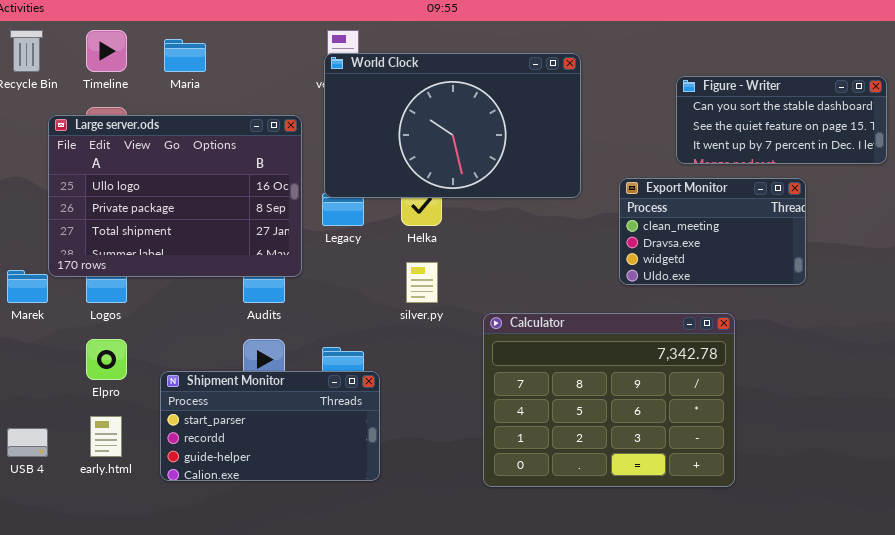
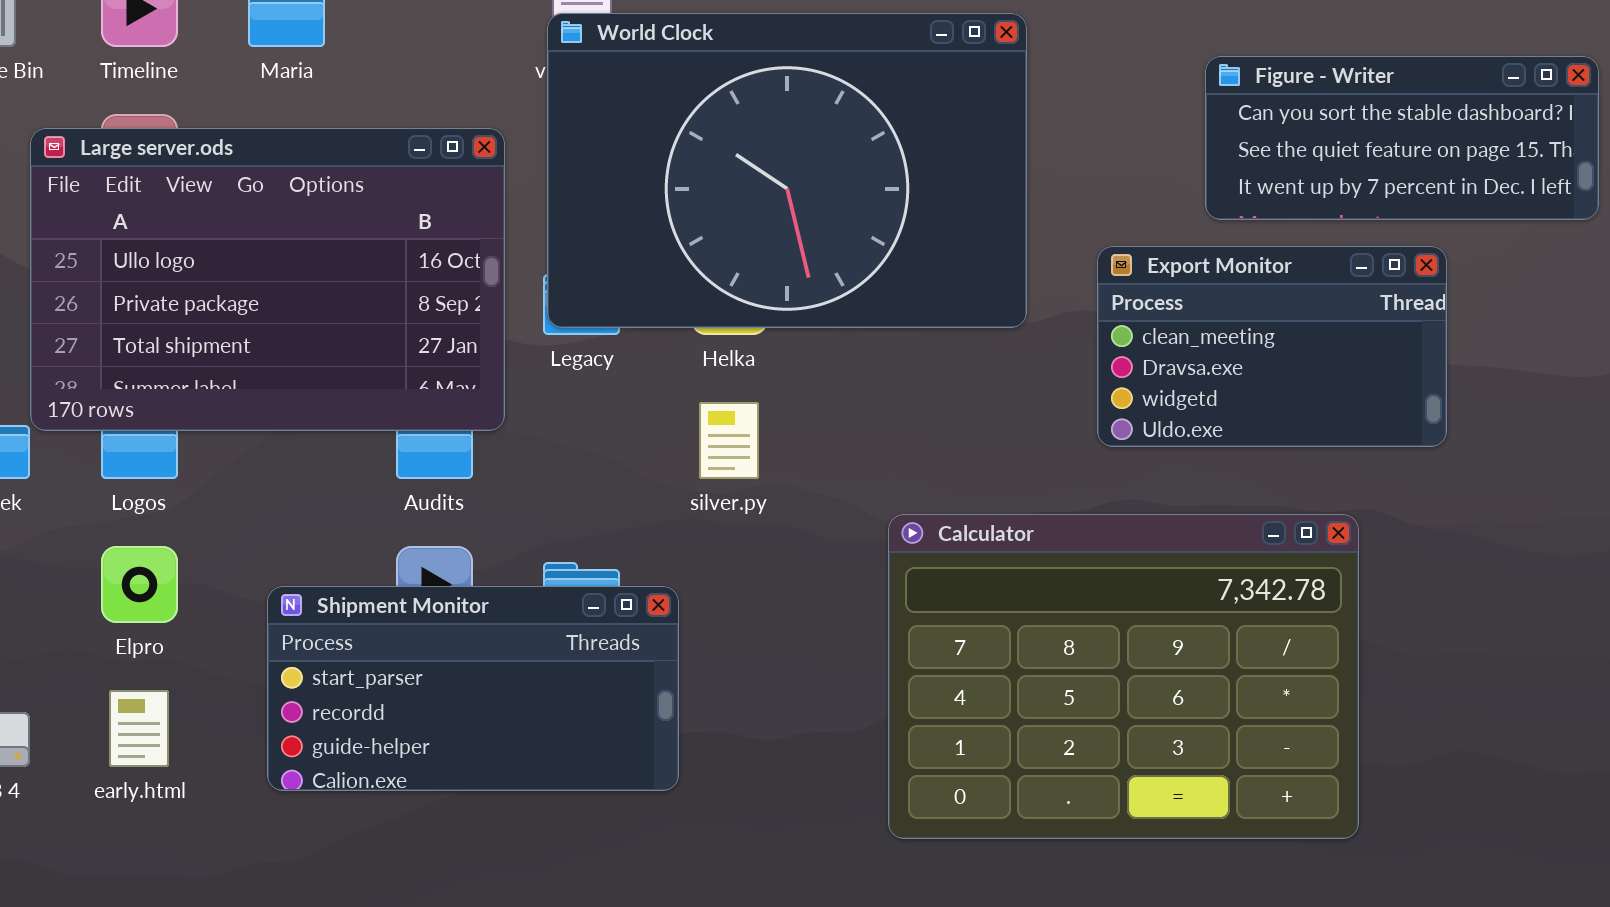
World Clock: [324,53,581,198] -> [547,13,1027,328], resized
Calculator: [483,313,735,487] -> [888,514,1359,839], moved
Shipment Monitor: [160,371,380,481] -> [267,586,679,791], moved

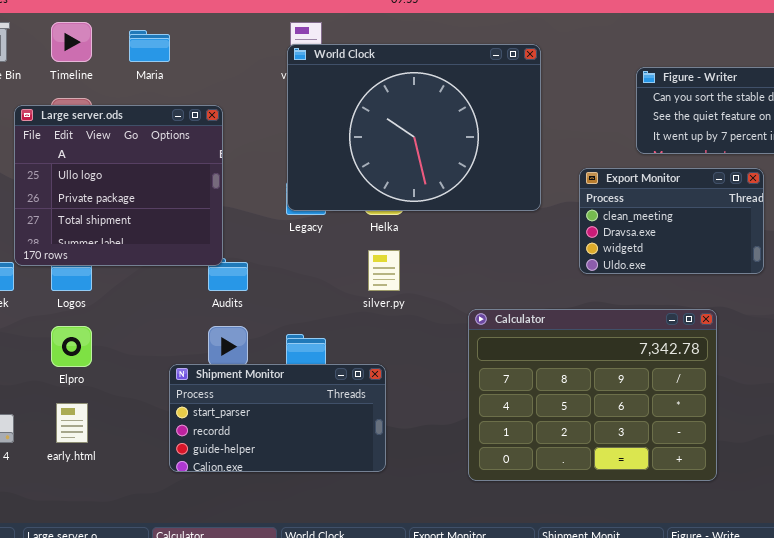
Large server.ods: [30,128,505,431] -> [14,105,223,266], resized
Shipment Monitor: [267,586,679,791] -> [169,364,386,472], moved

